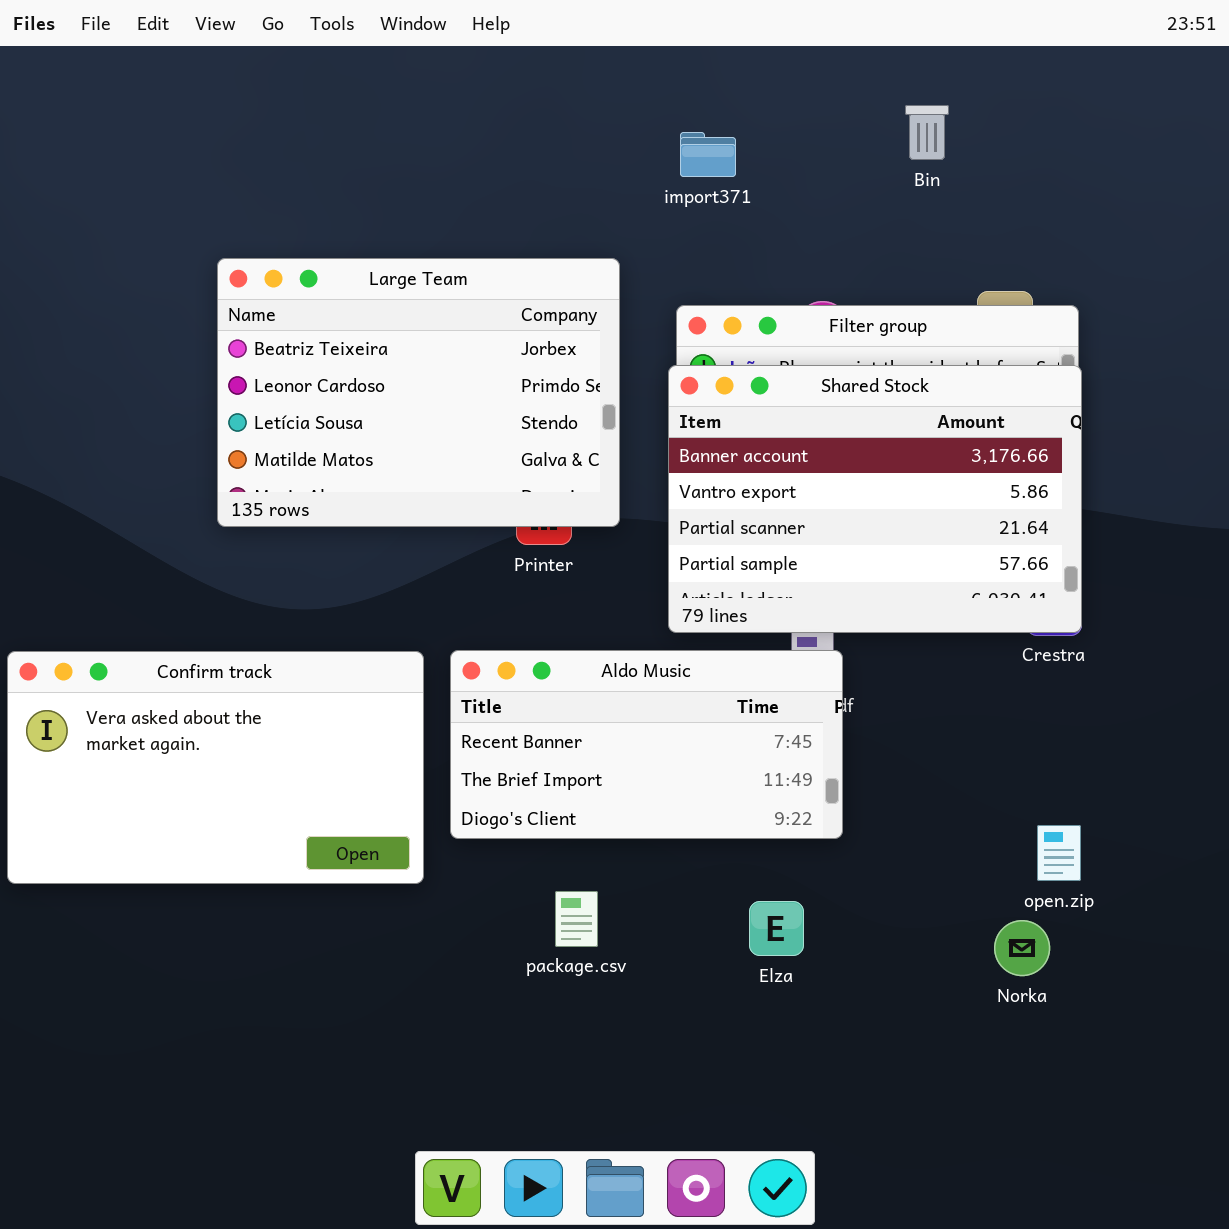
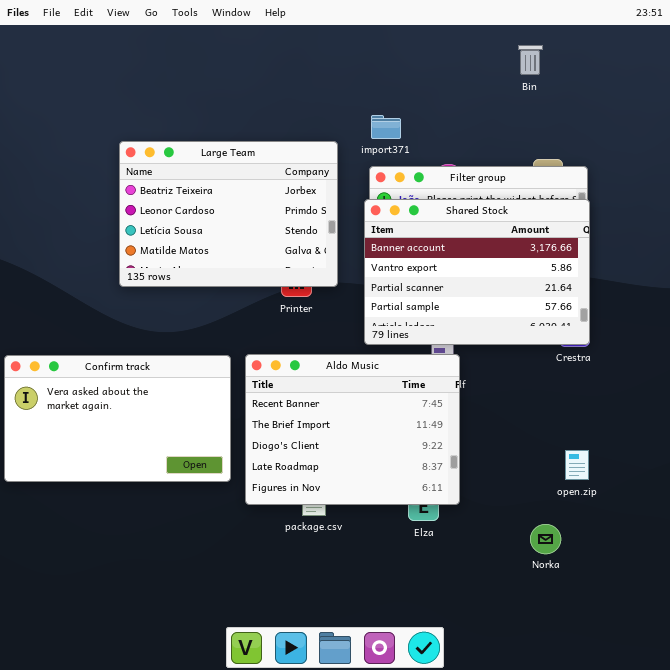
Bin: [905,105,949,160] -> [518,45,543,75], moved
import371: [680,132,736,177] -> [371,115,401,139], moved
Aldo Music: [450,650,843,839] -> [245,354,460,505], resized
Norka: [994,920,1050,976] -> [530,524,561,554], moved

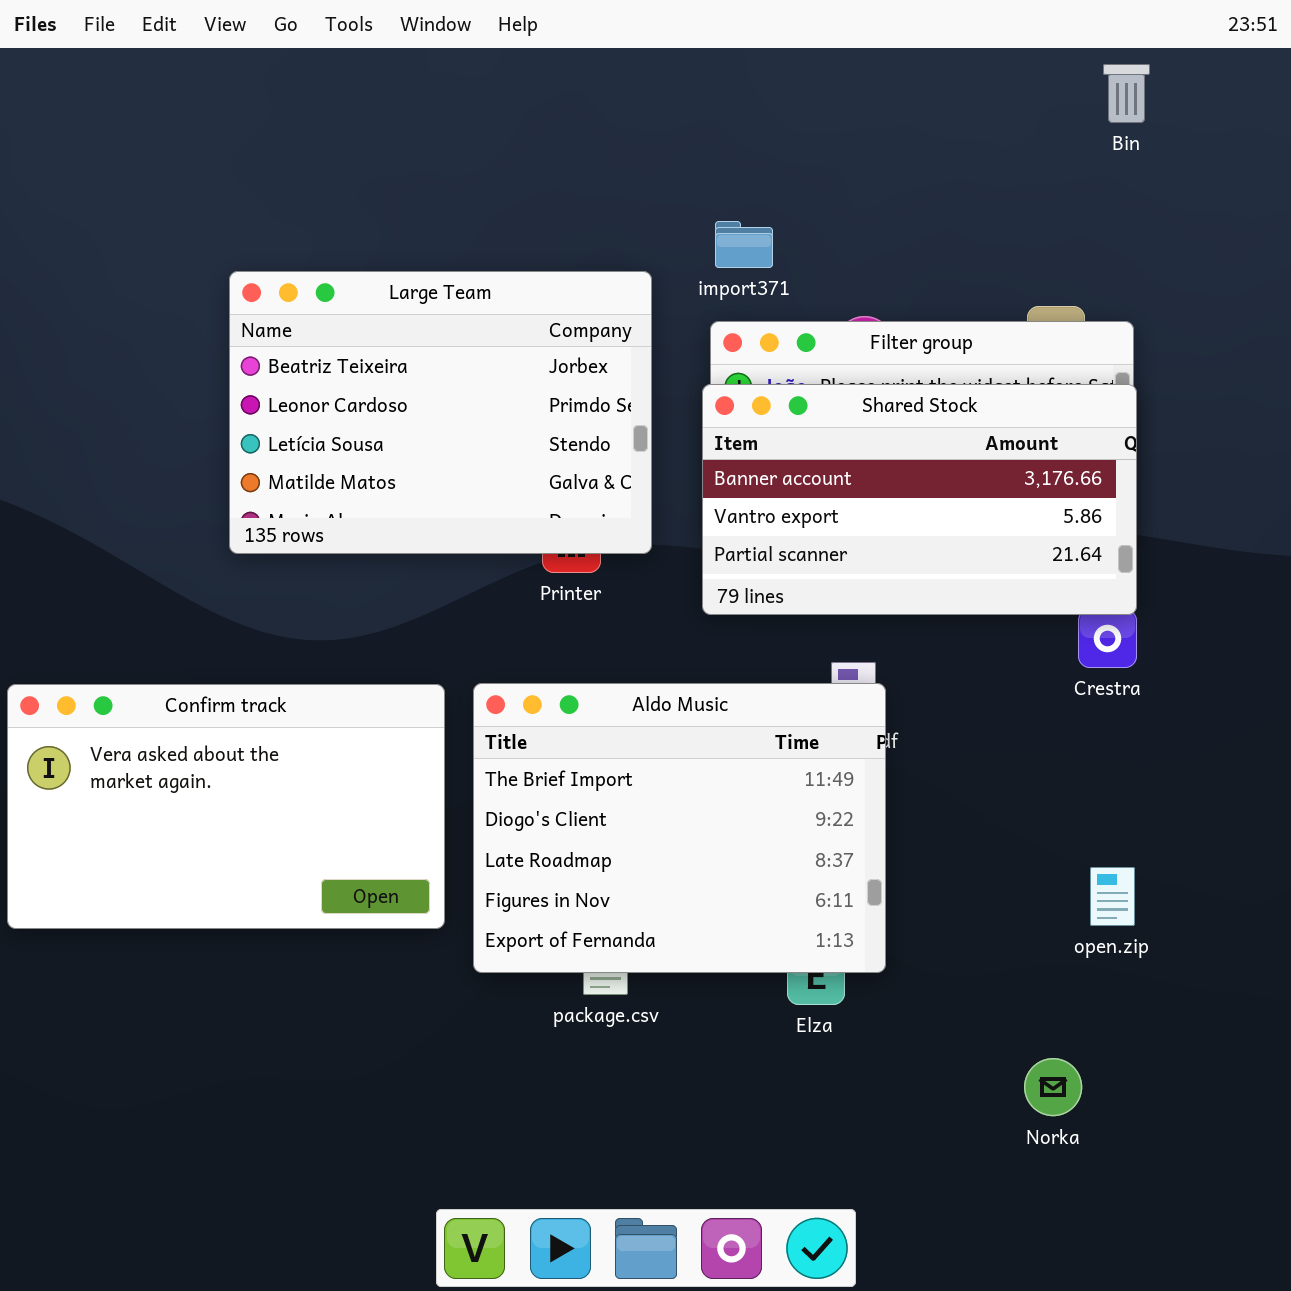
Bin: [518,45,543,75] -> [1103,64,1150,123], moved
Shared Stock: [364,199,590,345] -> [702,384,1137,615], resized
Aldo Music: [245,354,460,505] -> [473,683,886,973], scrolled down 1 row
Norka: [530,524,561,554] -> [1024,1058,1082,1116], moved

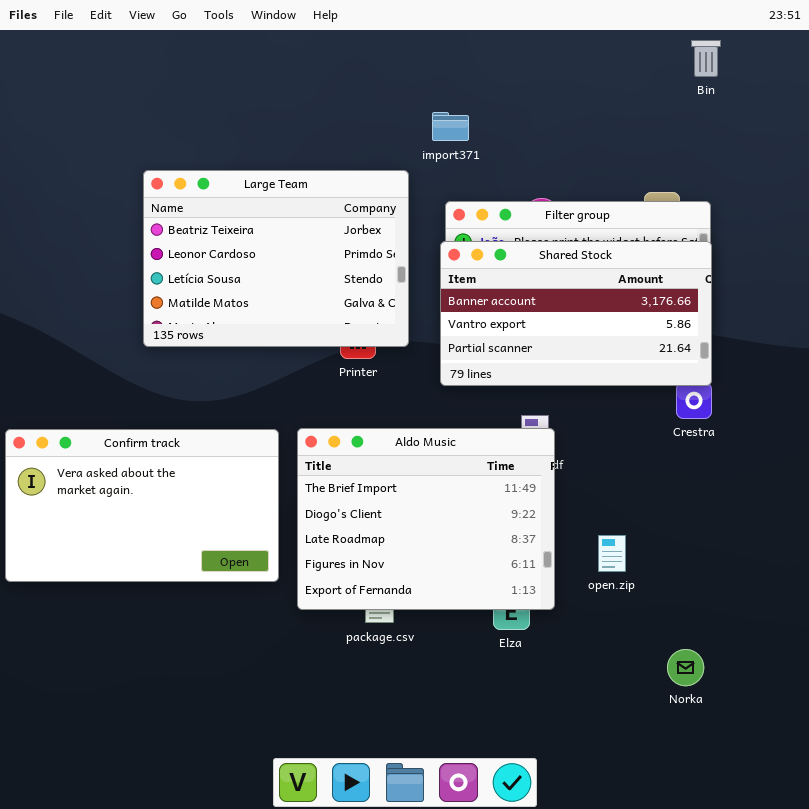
import371: [715,221,773,268] -> [432,112,469,141], moved
open.zip: [1090,867,1135,926] -> [598,535,626,572], moved
Norka: [1024,1058,1082,1116] -> [667,649,704,686], moved

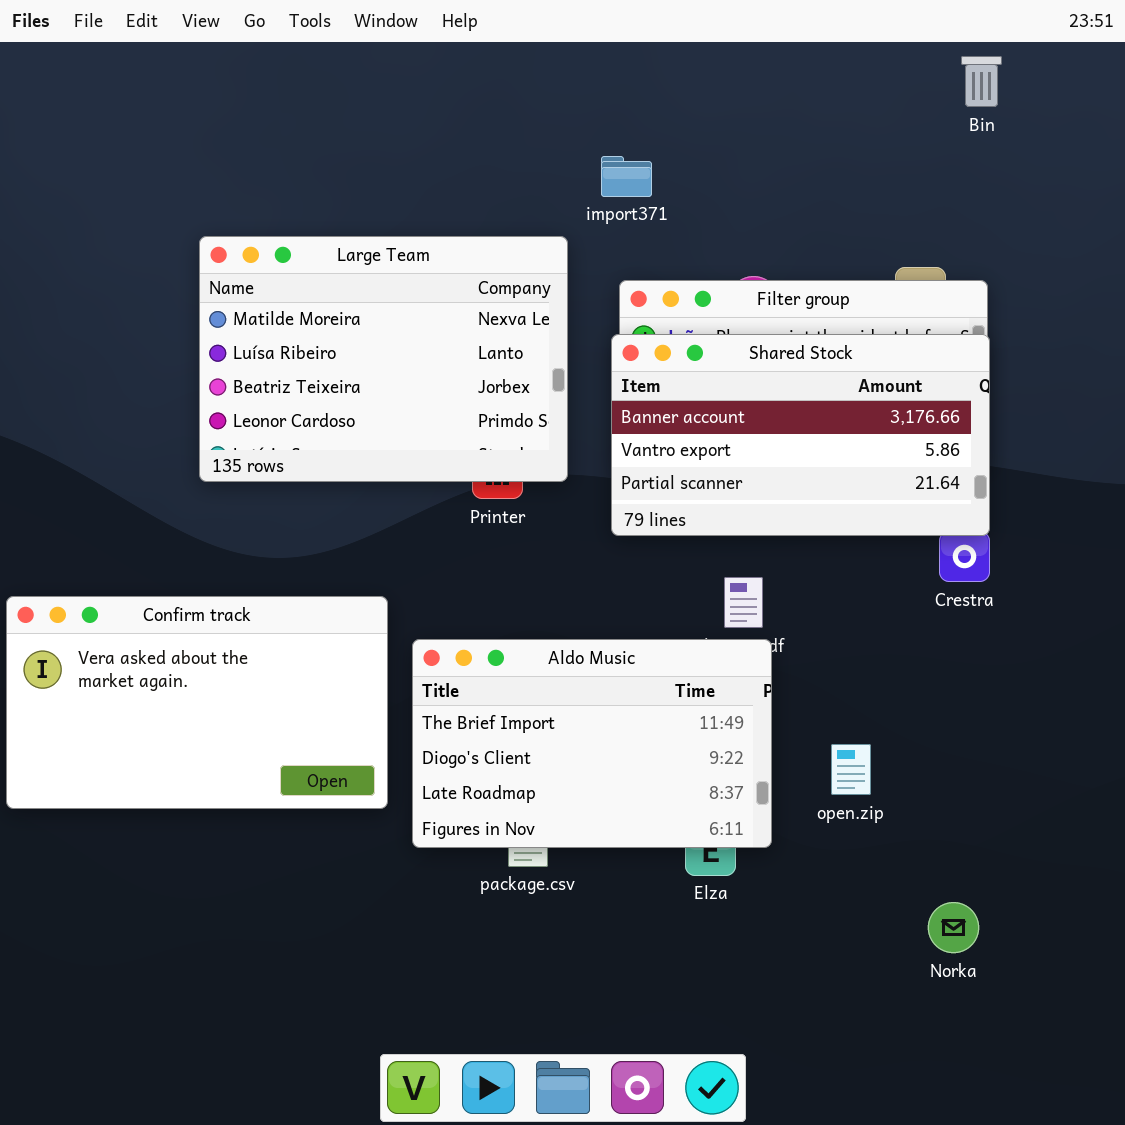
Large Team: [143,170,409,347] -> [199,236,568,482], scrolled up 2 rows
Aldo Music: [297,428,555,610] -> [412,639,772,848], resized

